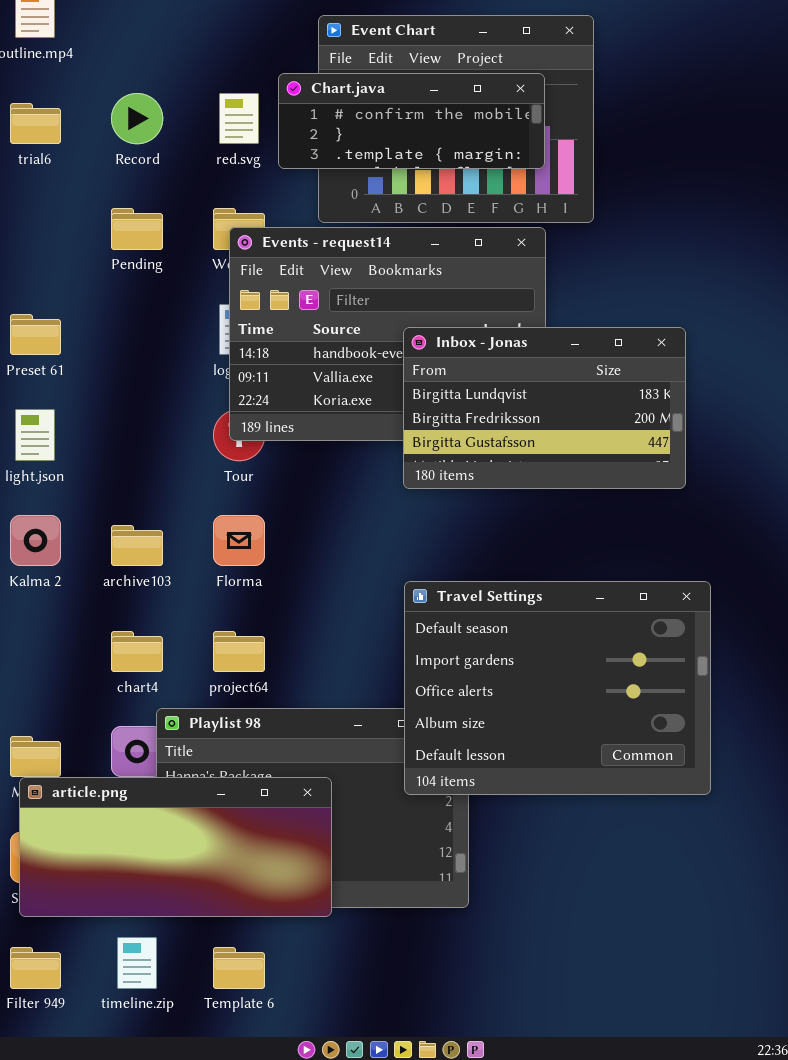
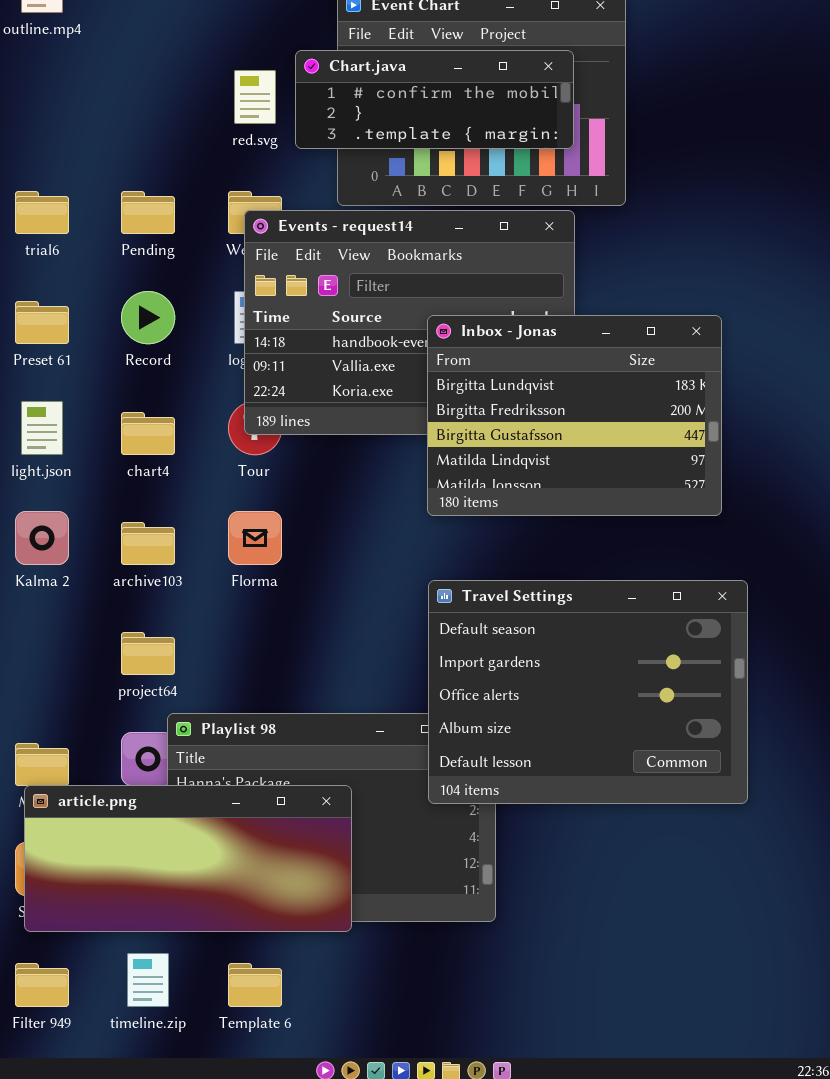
Record: [111,93,163,144] -> [121,291,175,344], moved
trial6: [10,103,61,144] -> [15,191,69,234], moved
Inbox - Jonas: [403,327,686,489] -> [427,315,722,516], resized
chart4: [111,631,163,672] -> [121,412,175,455], moved
project64: [213,631,265,672] -> [121,632,175,675], moved

